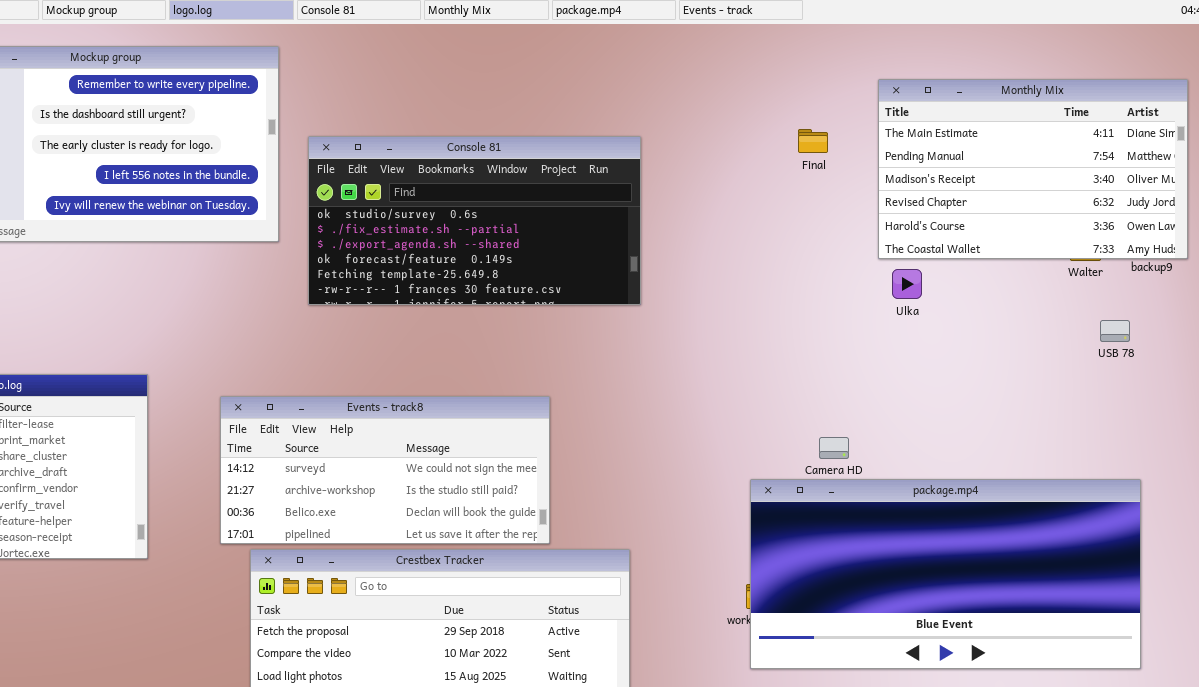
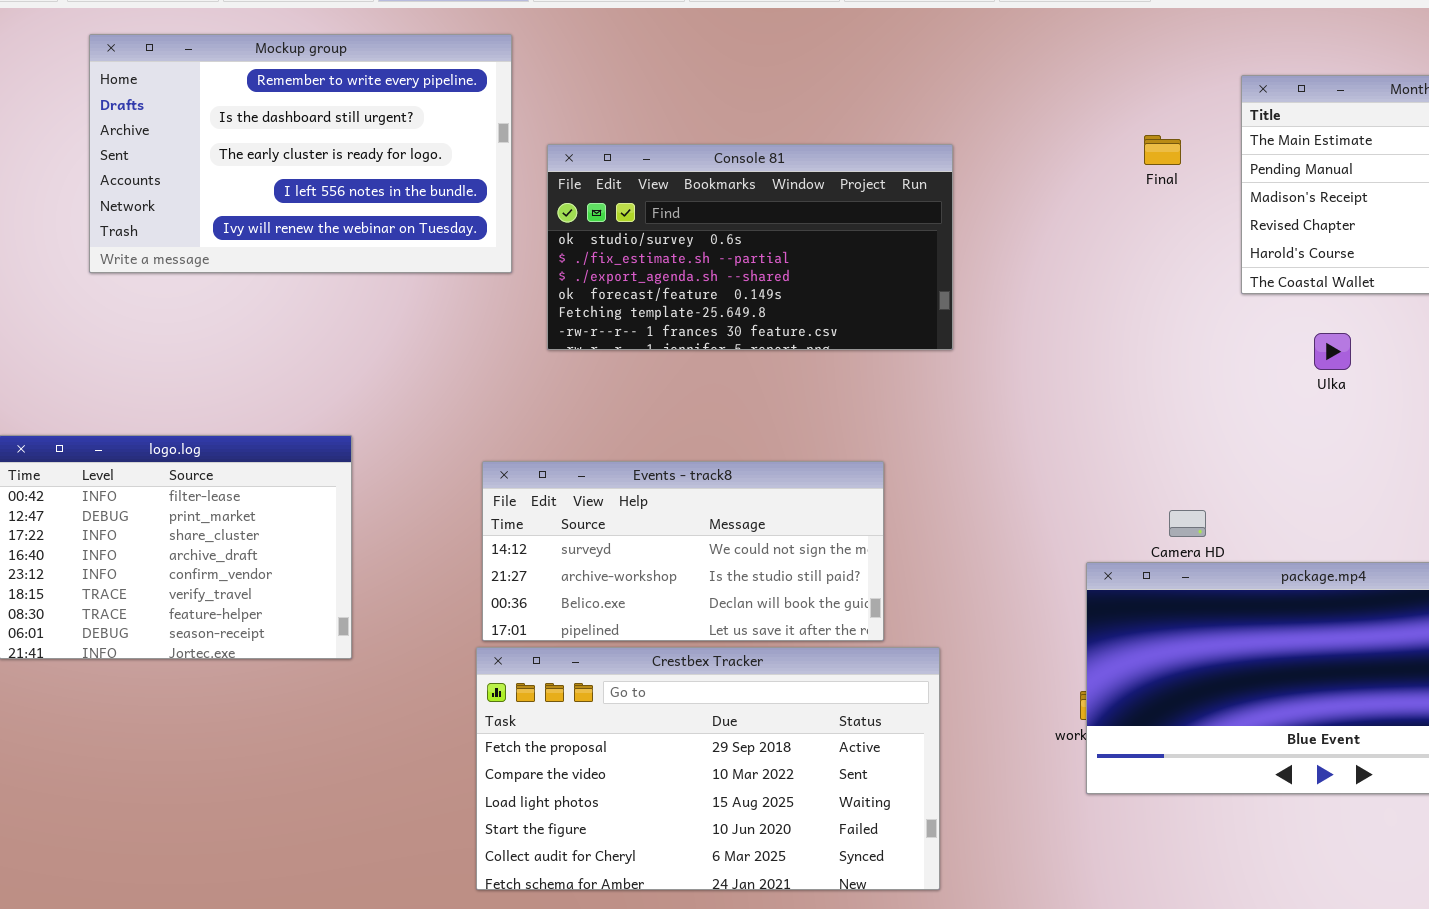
Ulka: [892,269,922,299] -> [1314,333,1351,370], moved
Events - track8: [220,396,550,544] -> [482,461,884,641], moved

